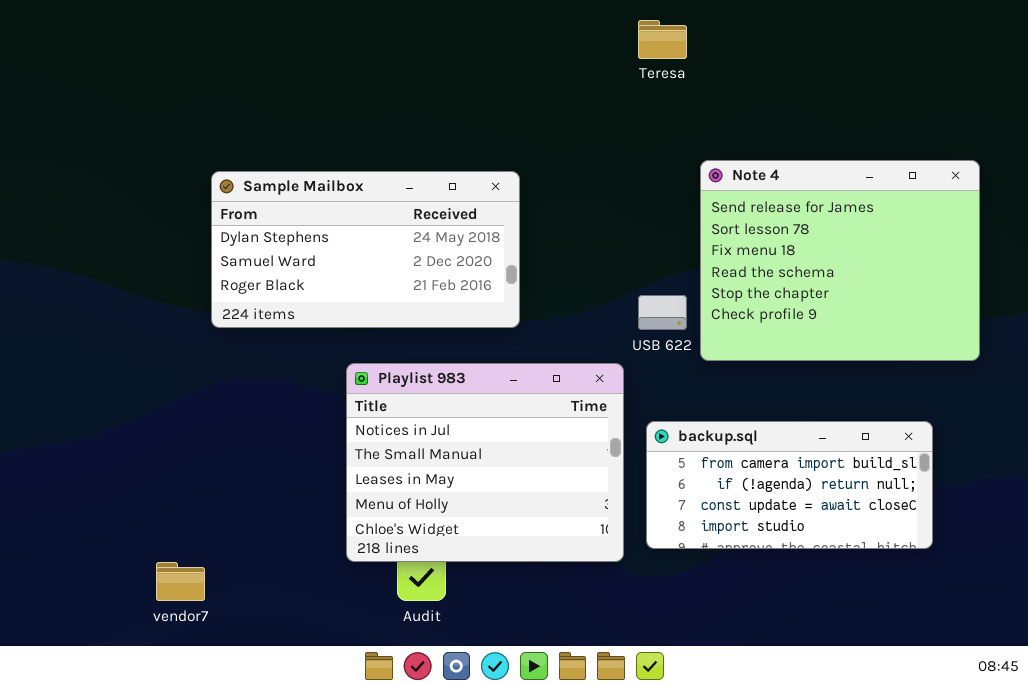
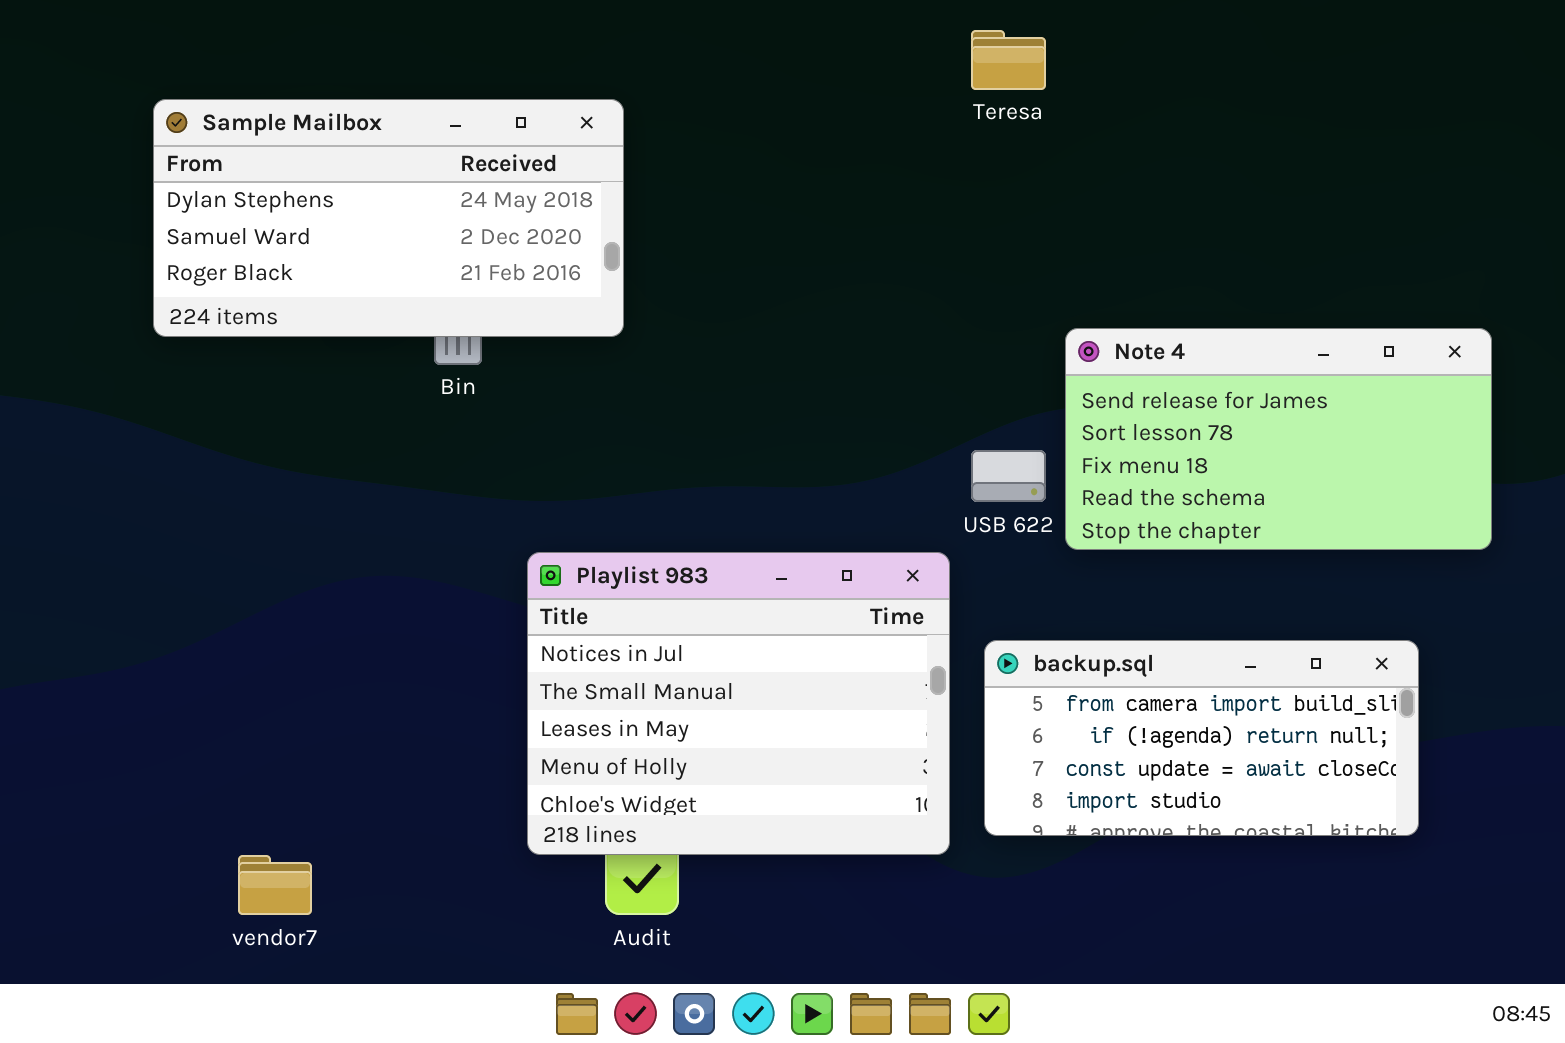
Note 4: [700,160,980,361] -> [1065,328,1492,550], resized
Sample Mailbox: [211,171,520,328] -> [153,99,624,337], moved

